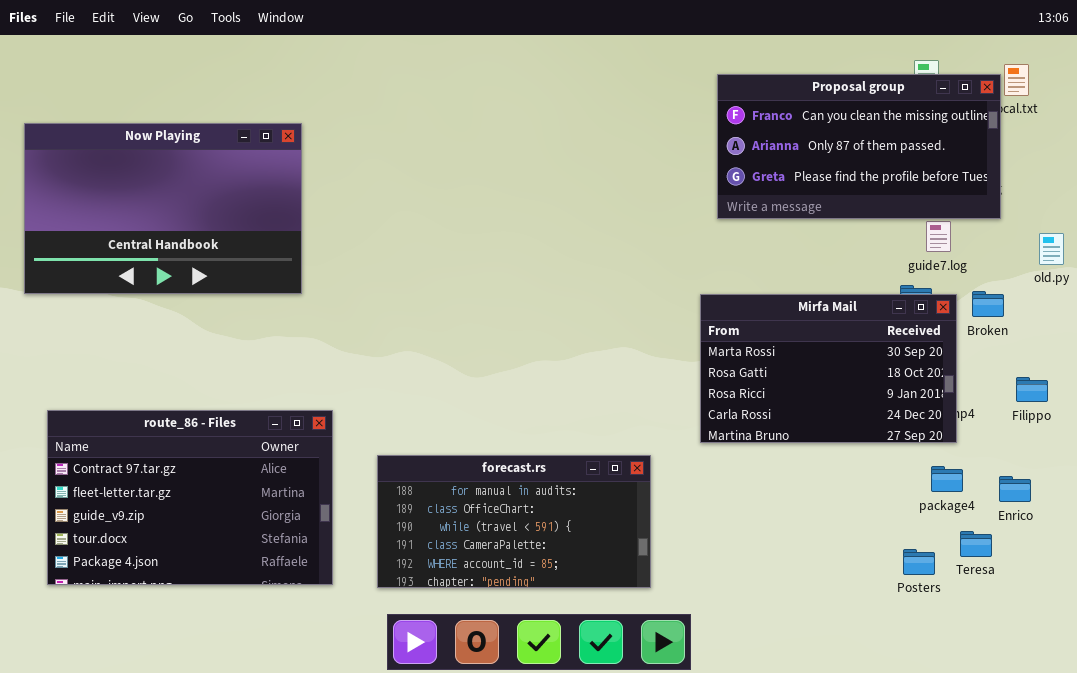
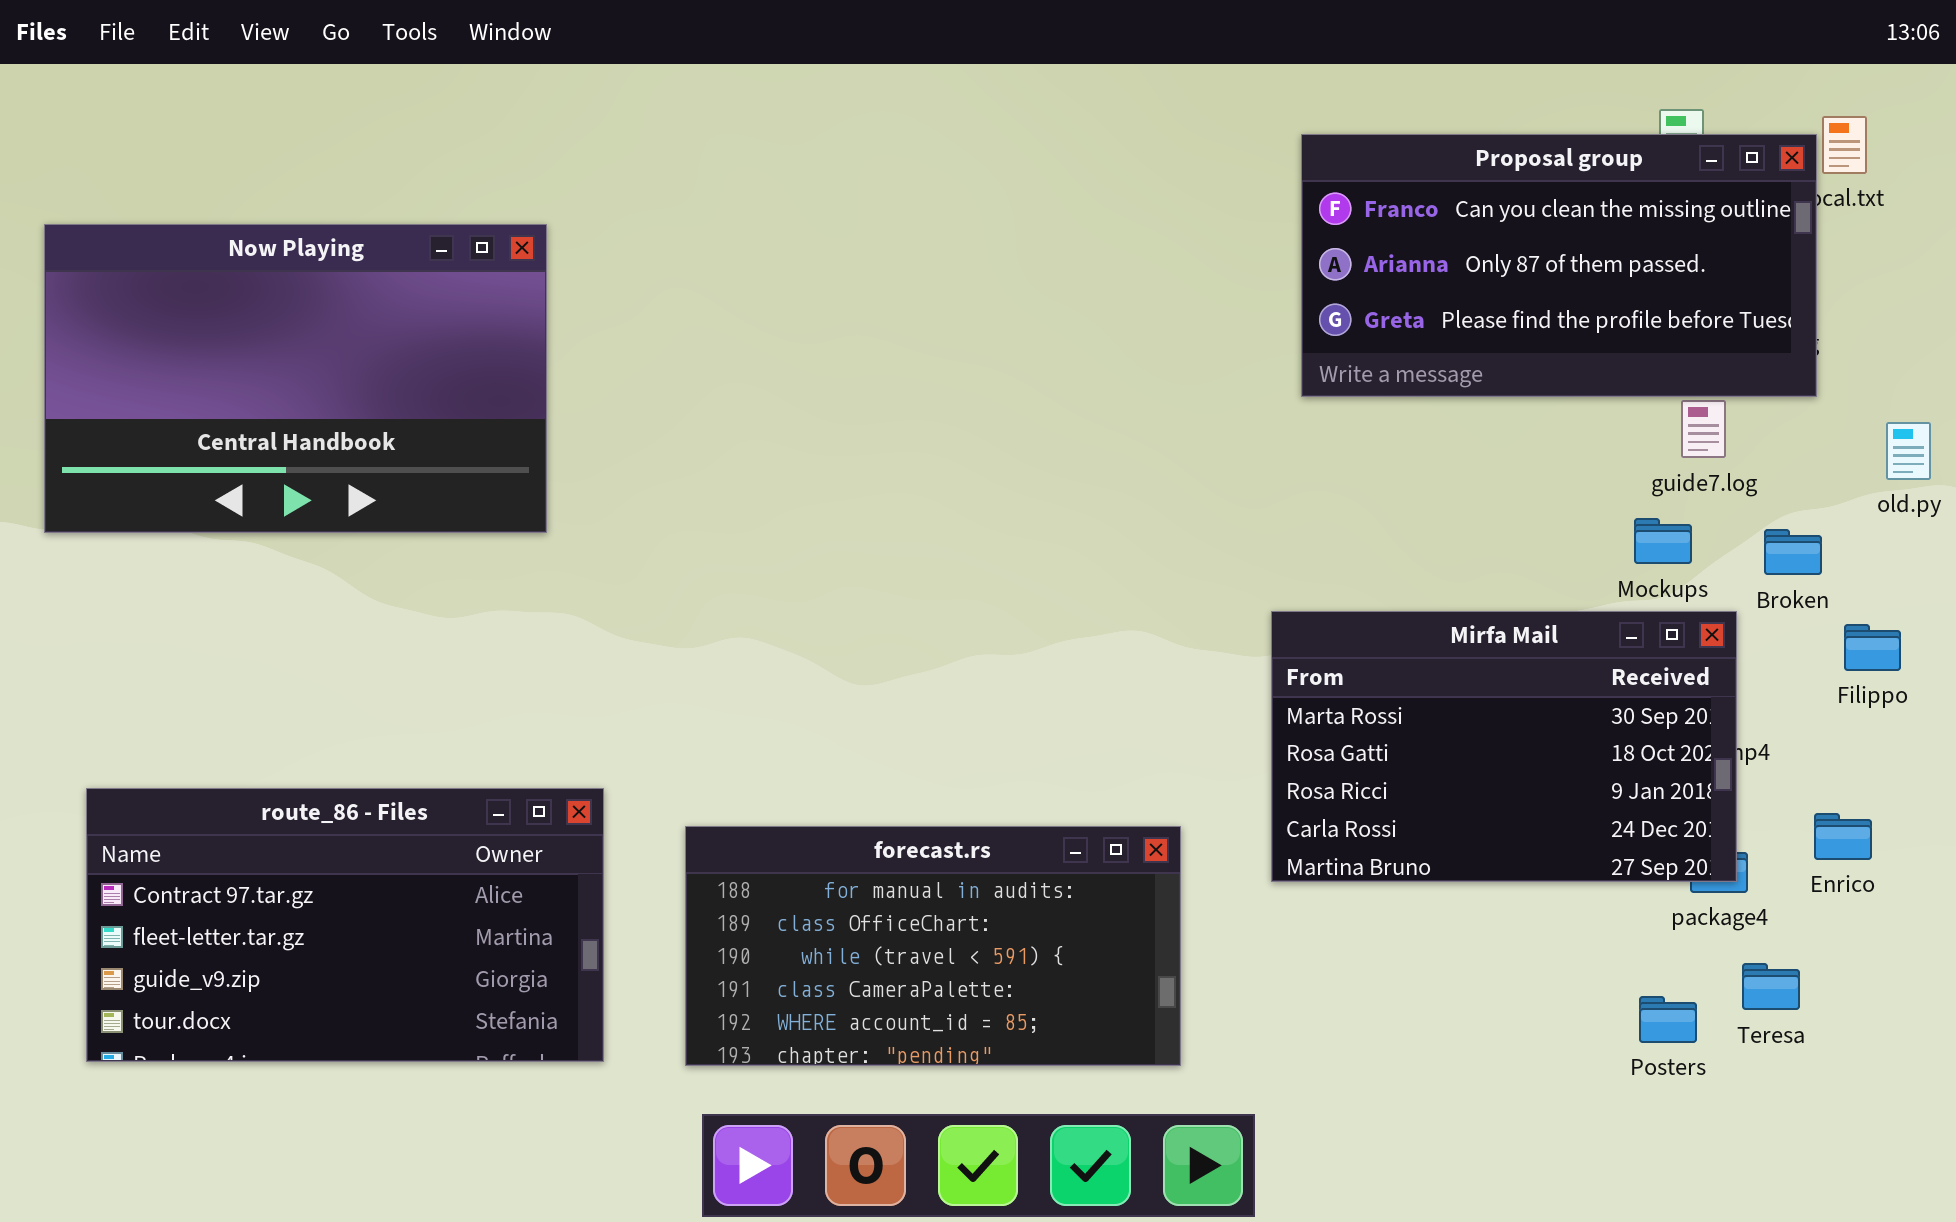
Mirfa Mail: [700,294,957,443] -> [1271,611,1737,882], moved
Filippo: [1016,377,1048,402] -> [1844,624,1901,671], moved
route_86 - Files: [47,410,333,585] -> [86,788,604,1062], resized
Enrico: [999,476,1031,502] -> [1814,813,1872,860], moved

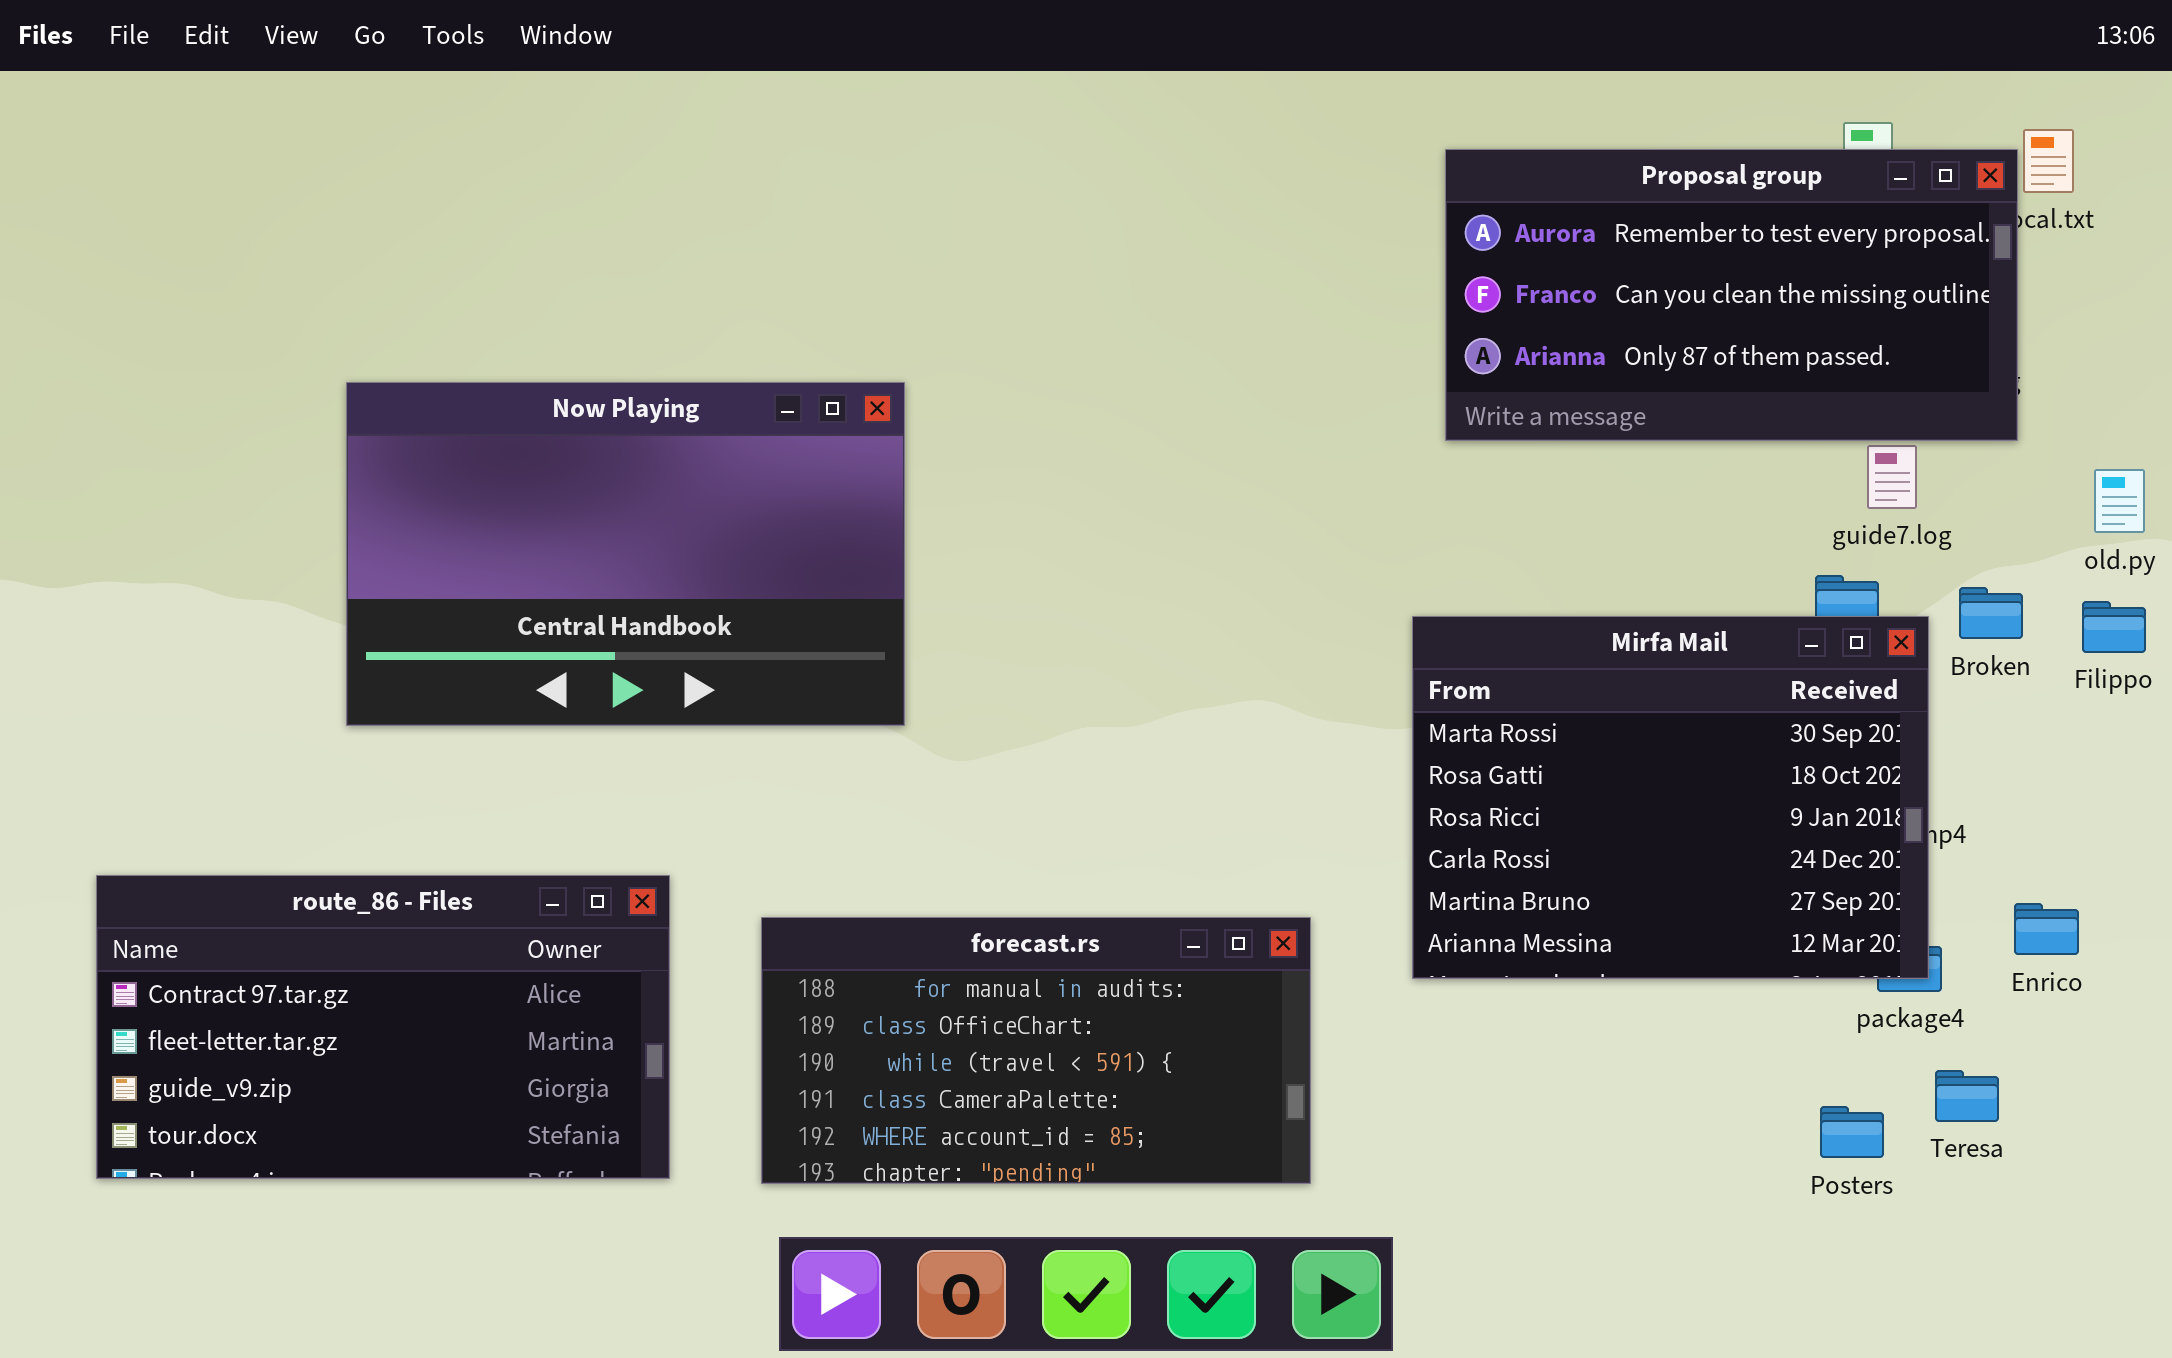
Proposal group: [1301,134,1817,397] -> [1445,149,2018,441], scrolled up 1 row
Now Playing: [44,224,547,533] -> [346,382,905,726], moved
Mirfa Mail: [1271,611,1737,882] -> [1412,616,1929,979], resized
Filippo: [1844,624,1901,671] -> [2082,601,2146,653], moved

